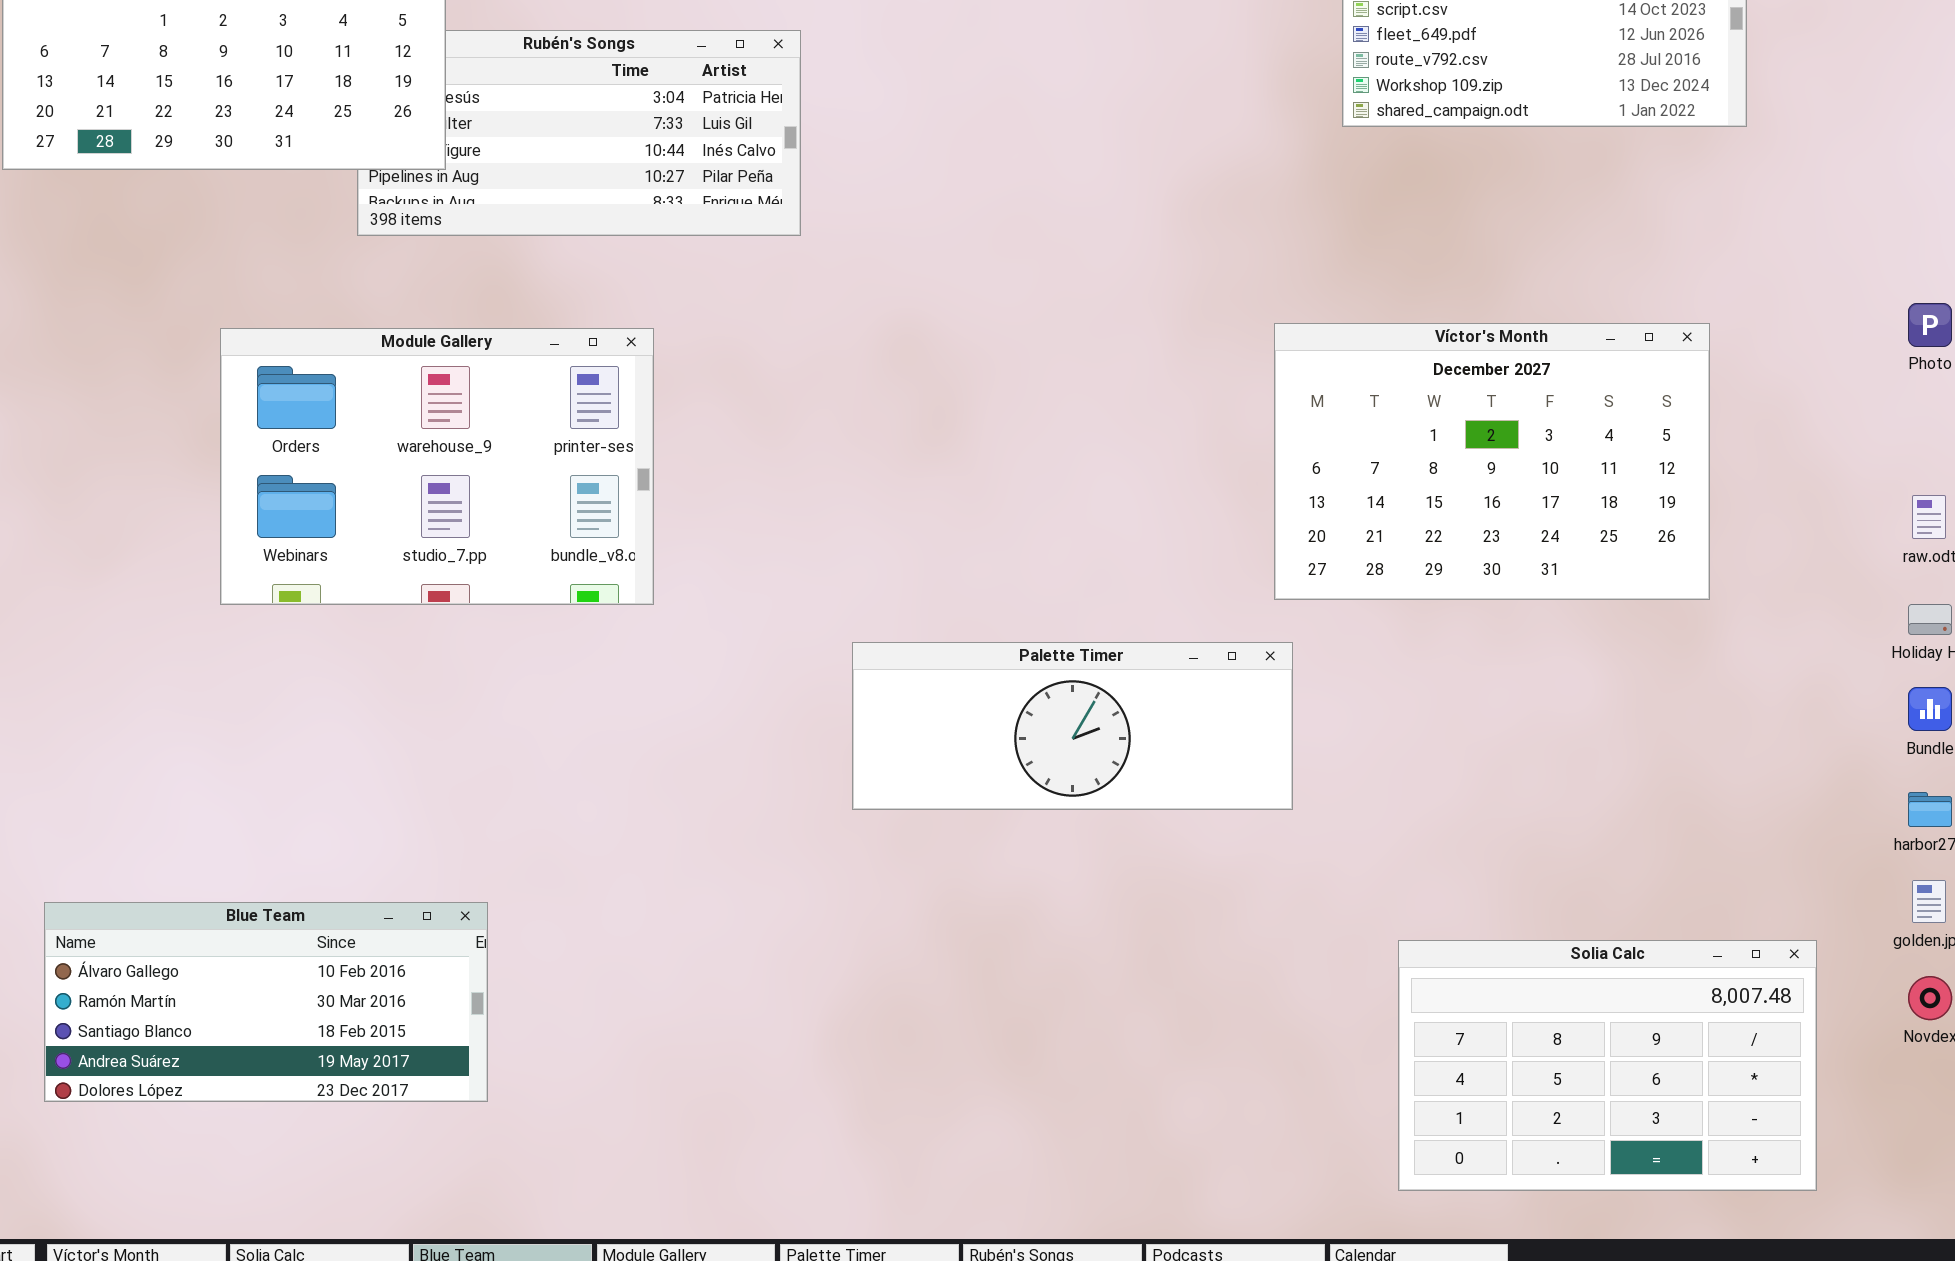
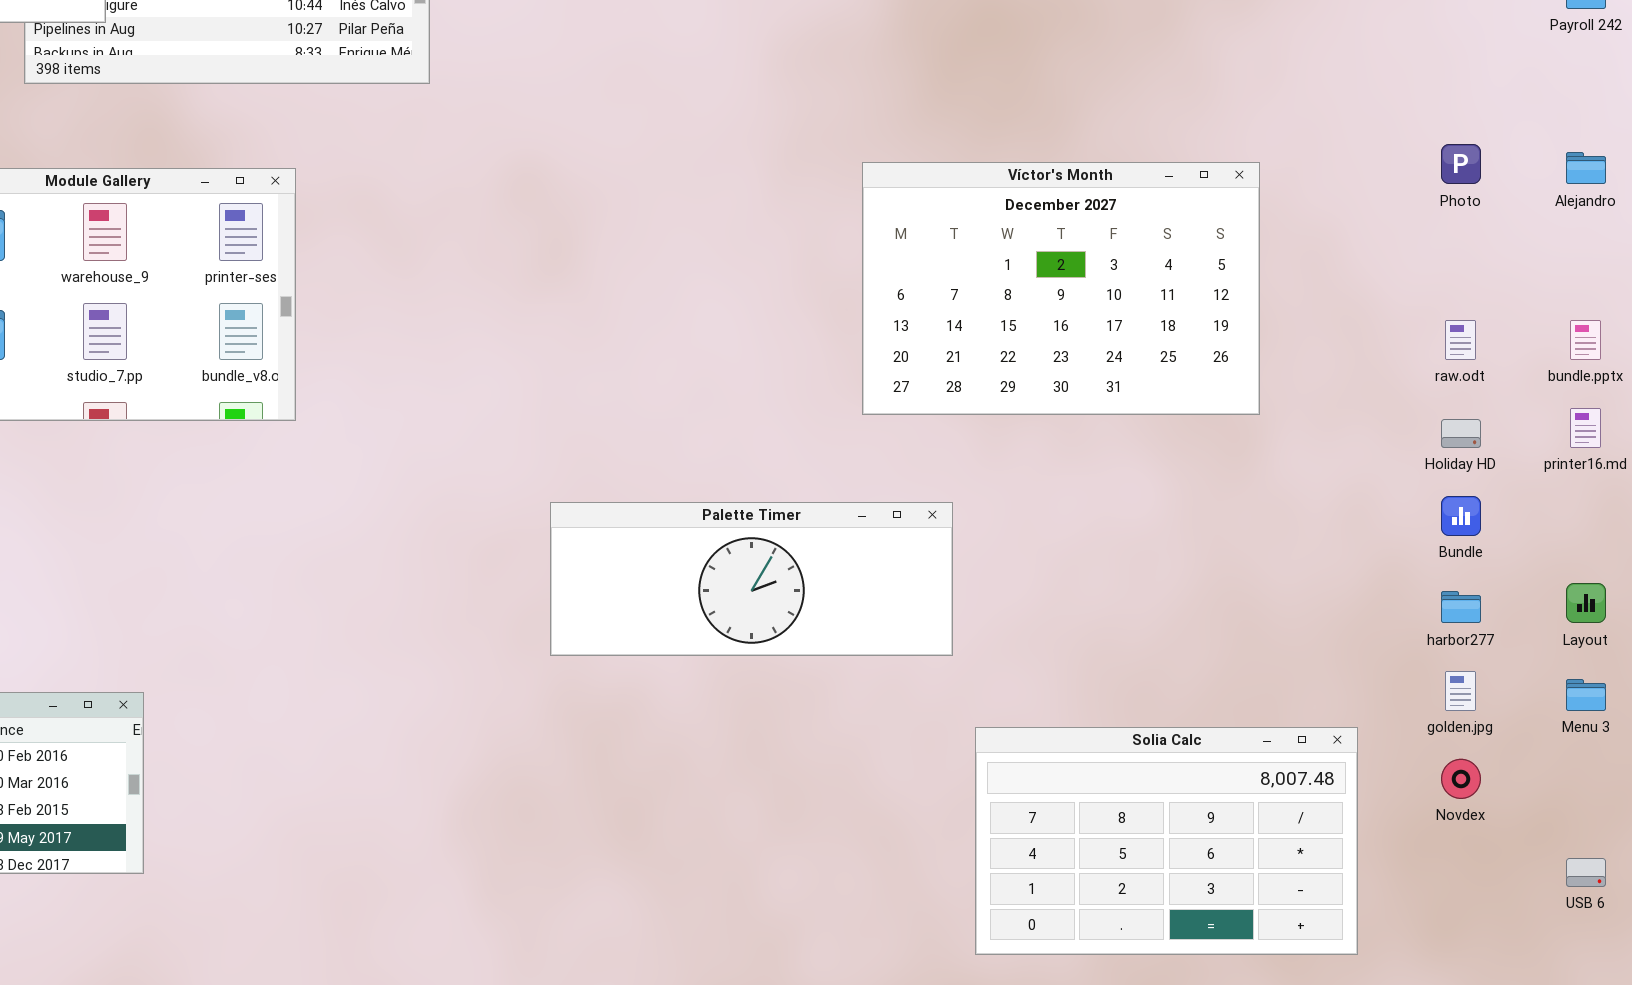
Palette Timer: [852,642,1293,810] -> [550,502,953,656], moved

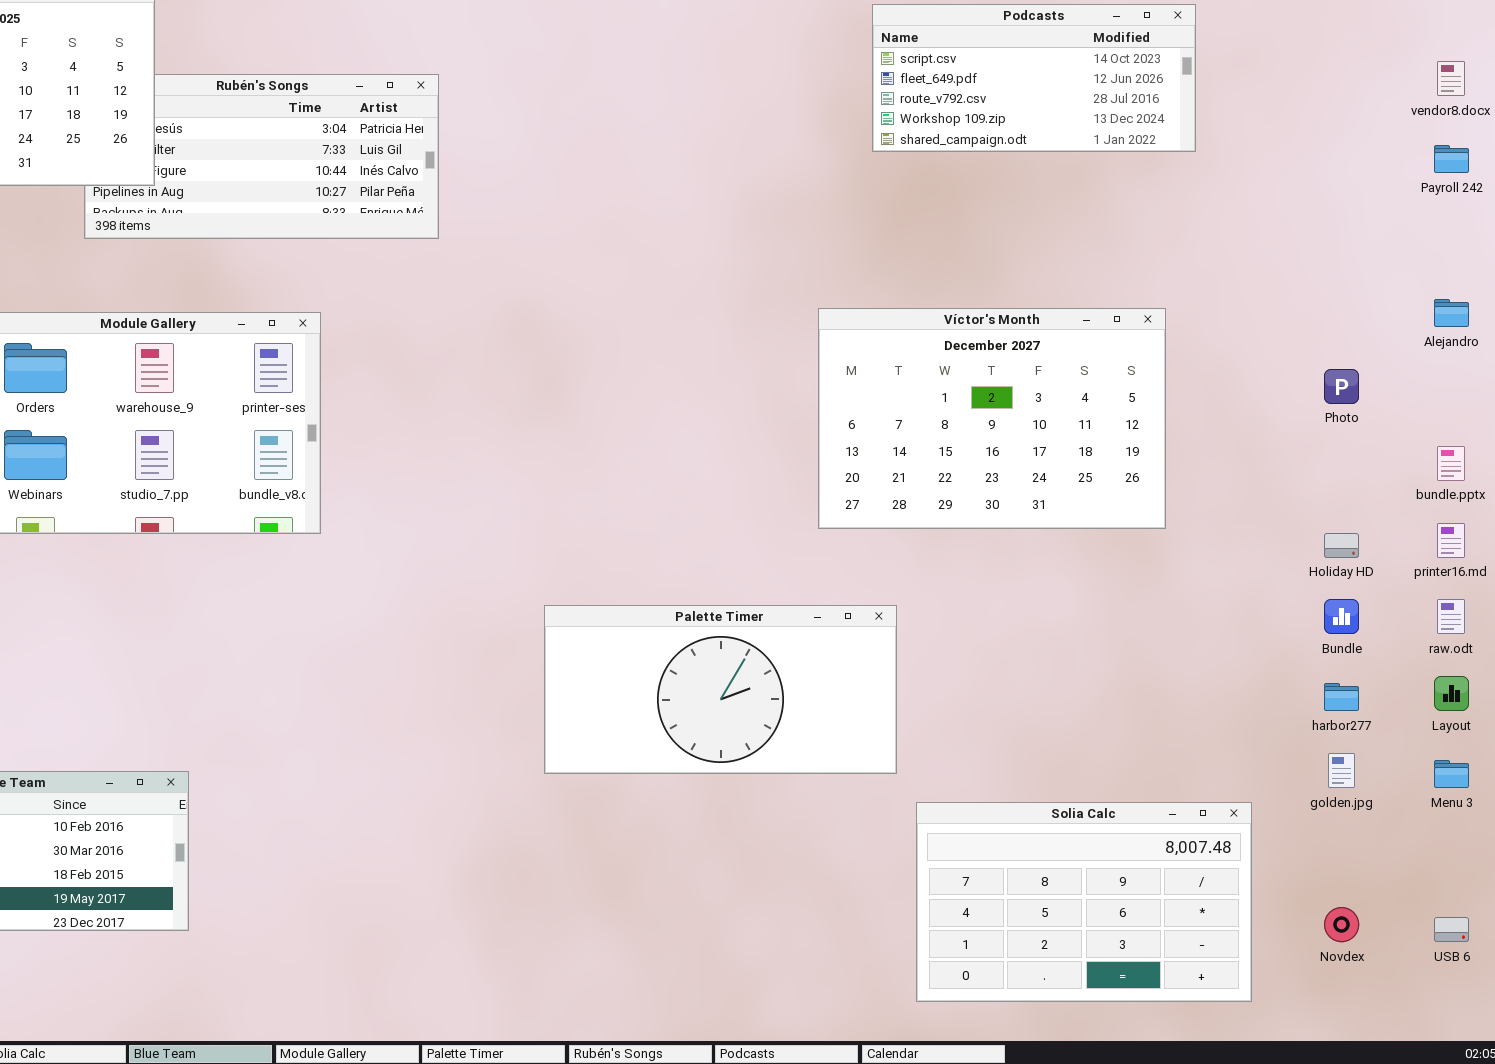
Photo: [1441,144,1481,184] -> [1324,369,1359,404], moved
raw.odt: [1445,320,1476,360] -> [1437,599,1465,634], moved
Palette Timer: [550,502,953,656] -> [544,605,897,774], resized
Novdex: [1441,759,1481,799] -> [1324,907,1359,942], moved

